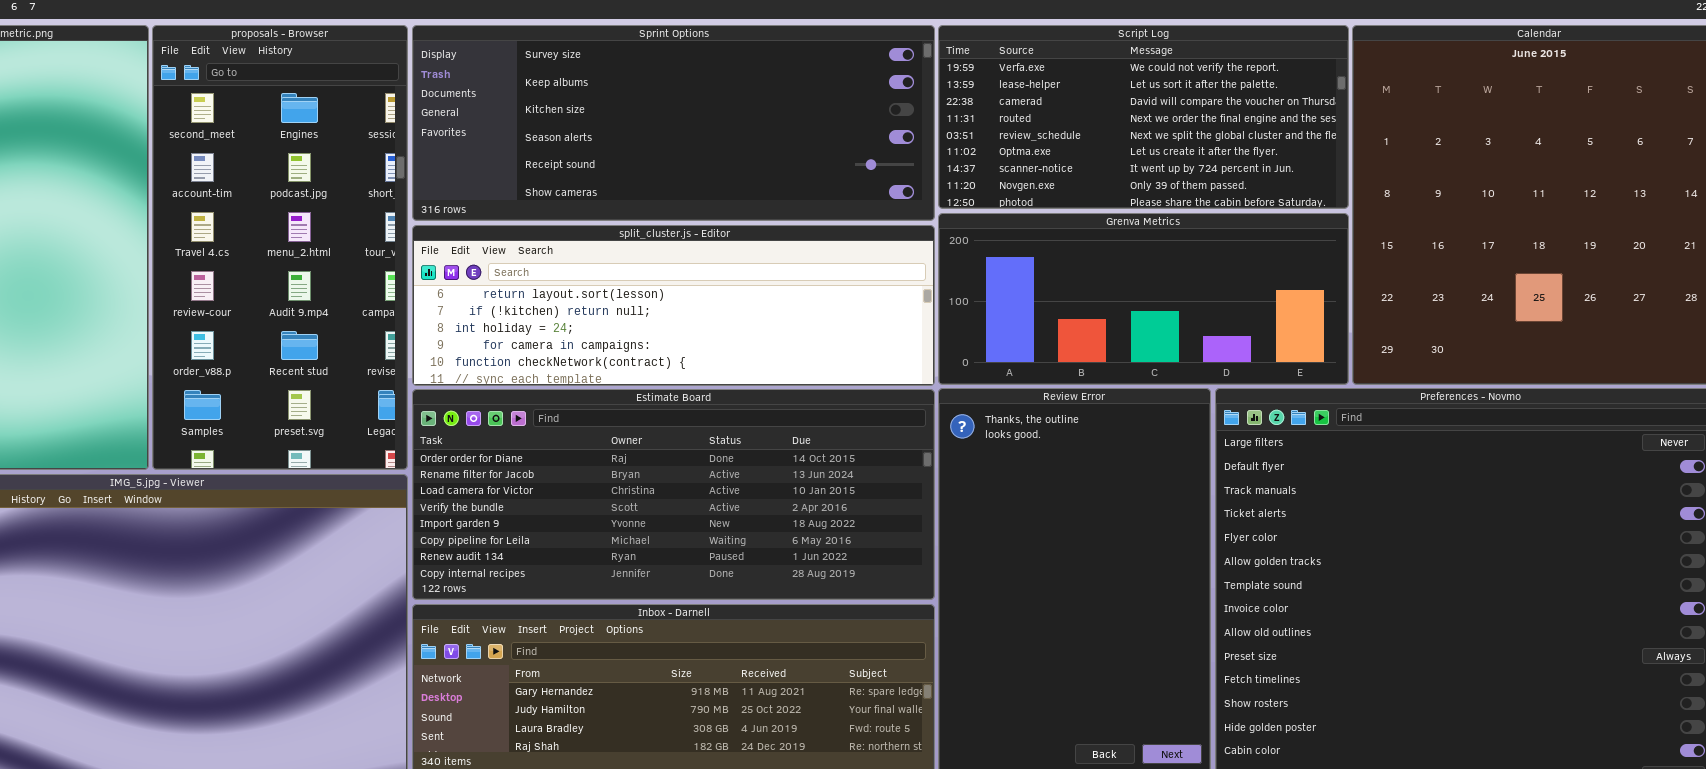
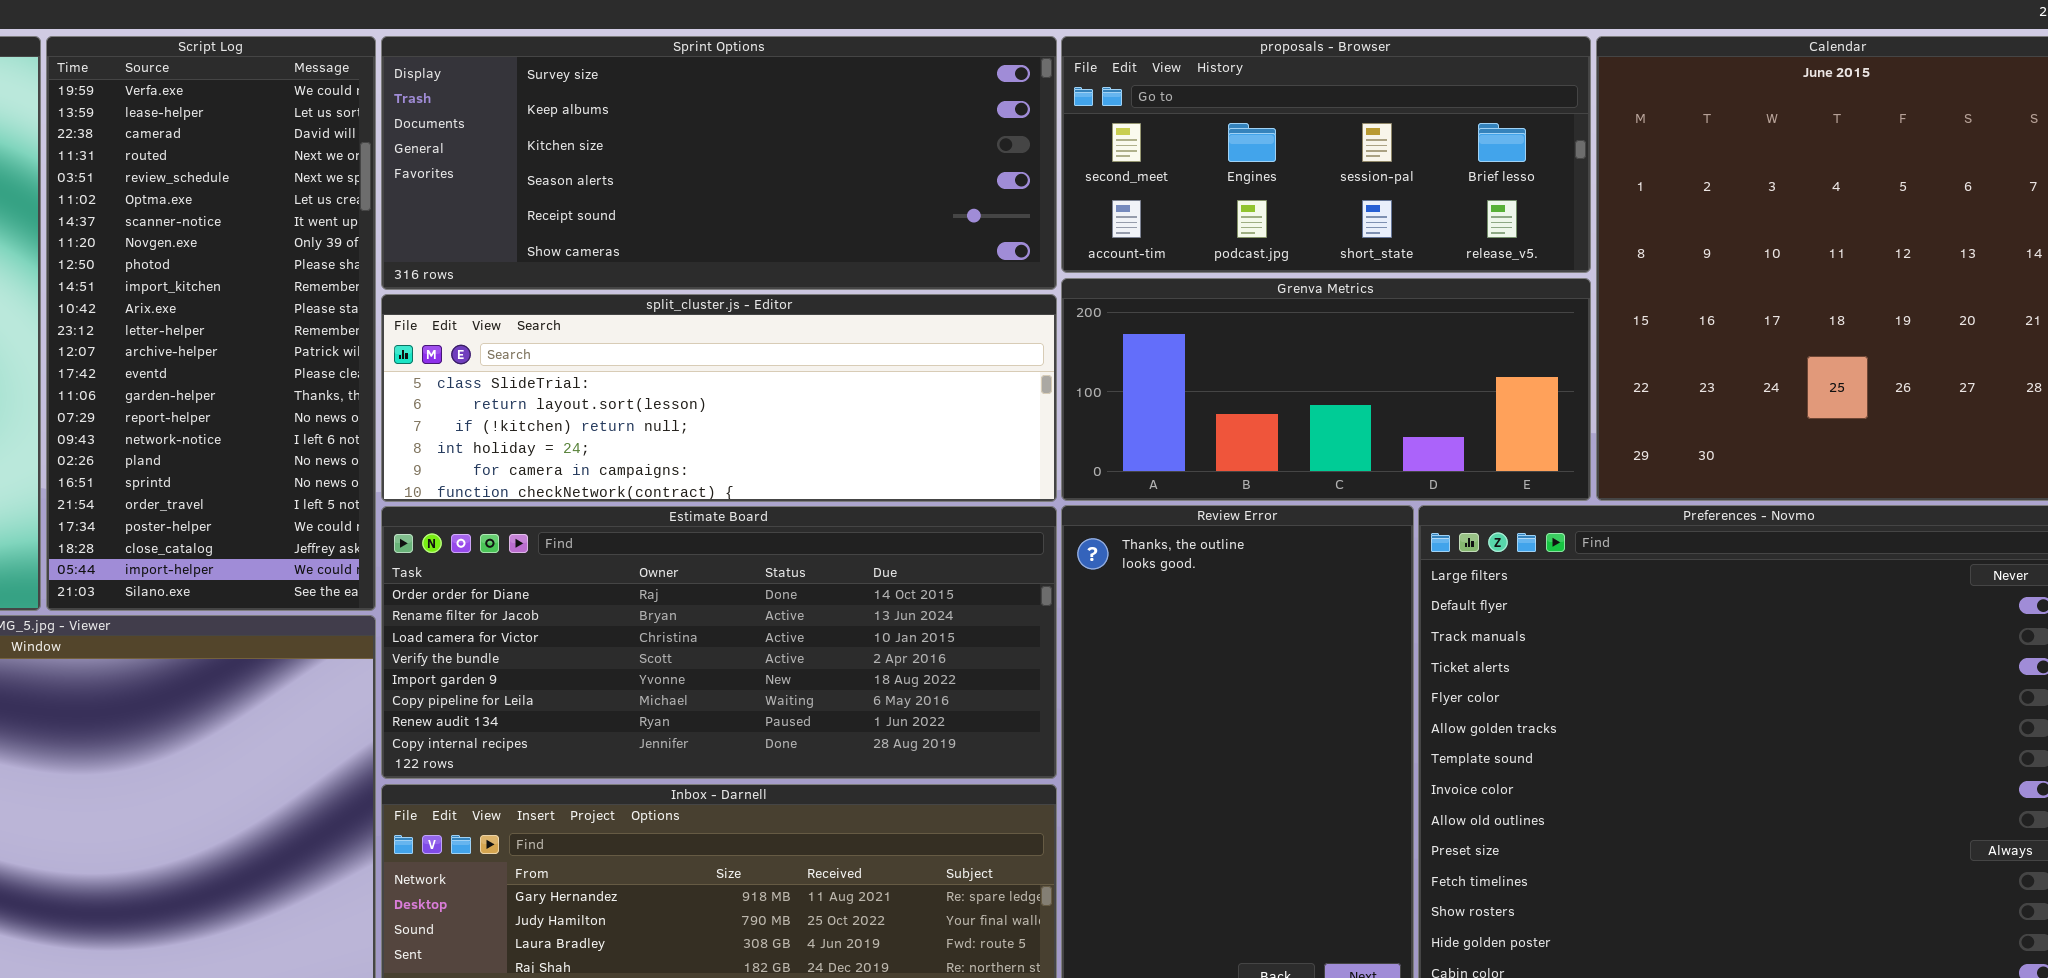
proposals - Browser: [152,25,408,470] -> [1061,36,1591,273], moved, resized
Script Log: [938,25,1349,209] -> [46,36,376,611], moved, resized
split_cluster.js - Editor: [412,225,935,386] -> [381,294,1057,502], scrolled up 1 row

